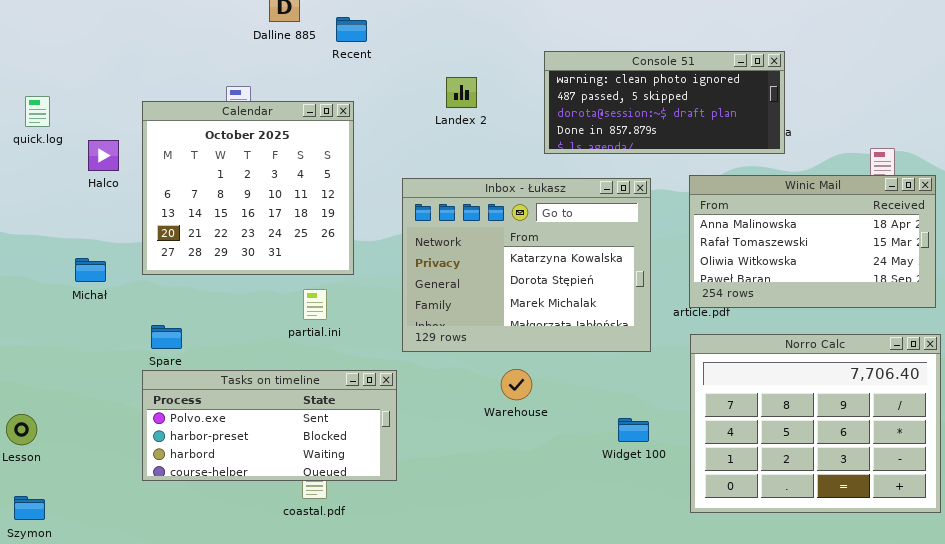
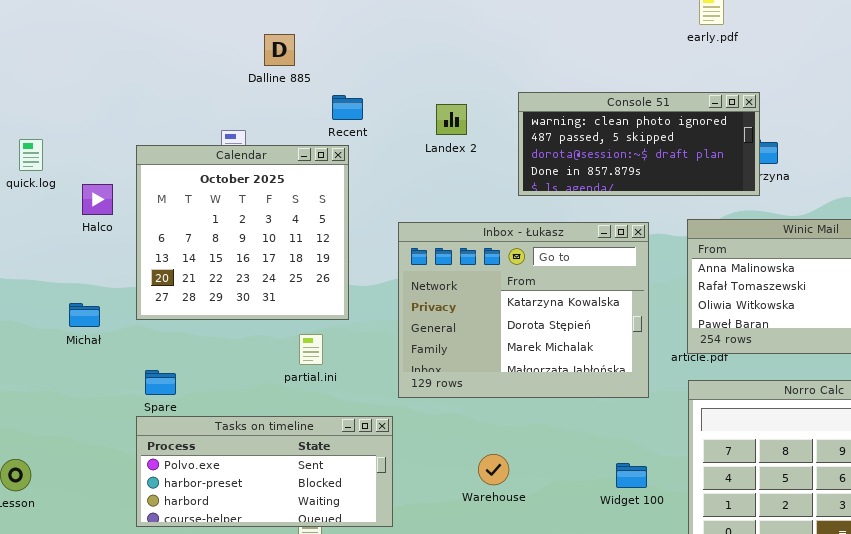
Recent: [336,17,367,42] -> [332,95,363,120], moved
Console 51: [544,51,785,154] -> [518,92,760,196], moved
Landex 2: [446,77,477,108] -> [436,104,467,135], moved
Warehouse: [501,369,532,400] -> [478,454,509,485], moved

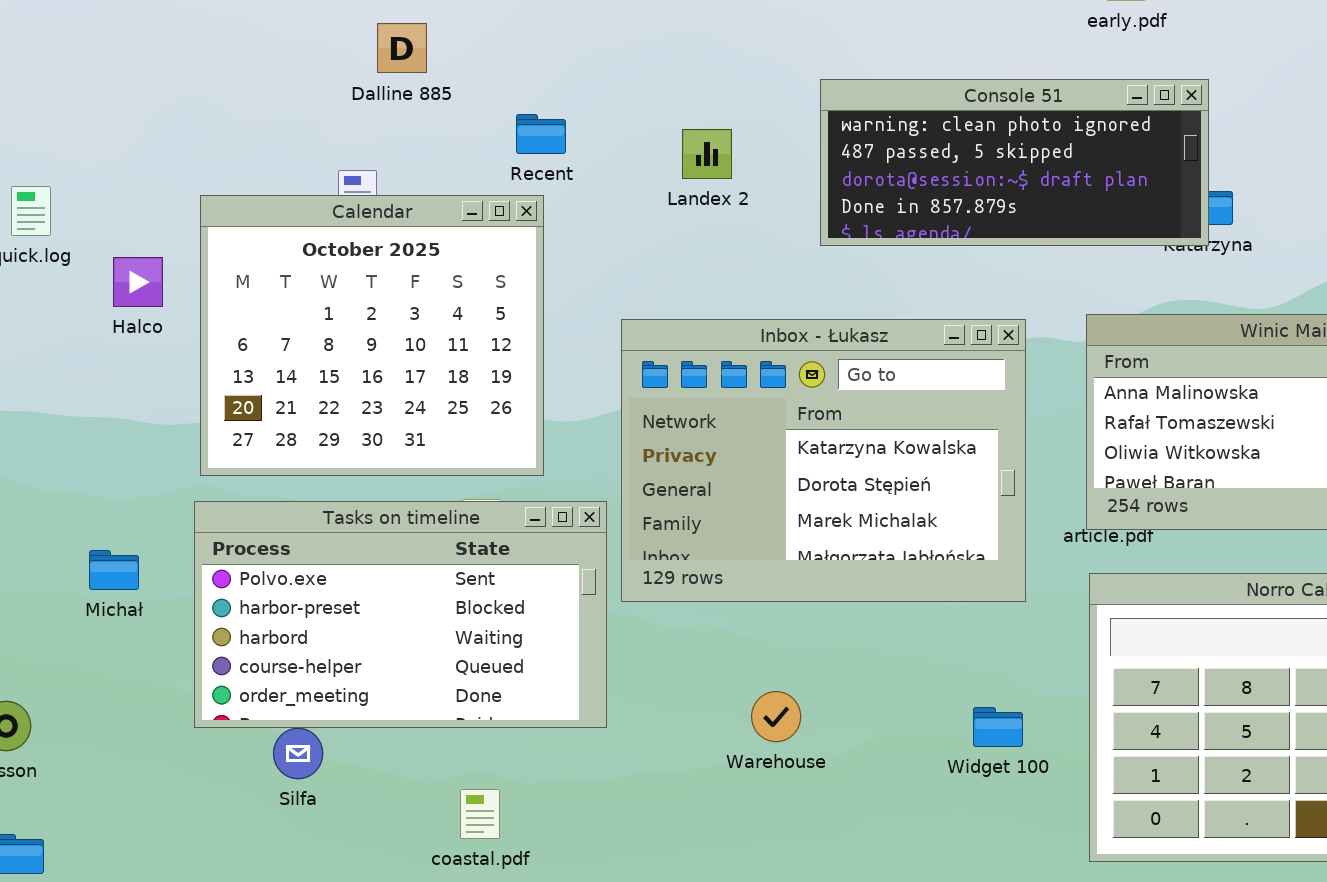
Dalline 885: [264,34,295,66] -> [377,23,427,73], moved
Console 51: [518,92,760,196] -> [820,79,1209,246], moved
Michał: [69,303,100,327] -> [89,550,139,590], moved
Tasks on timeline: [136,416,393,527] -> [194,501,607,728], moved, resized

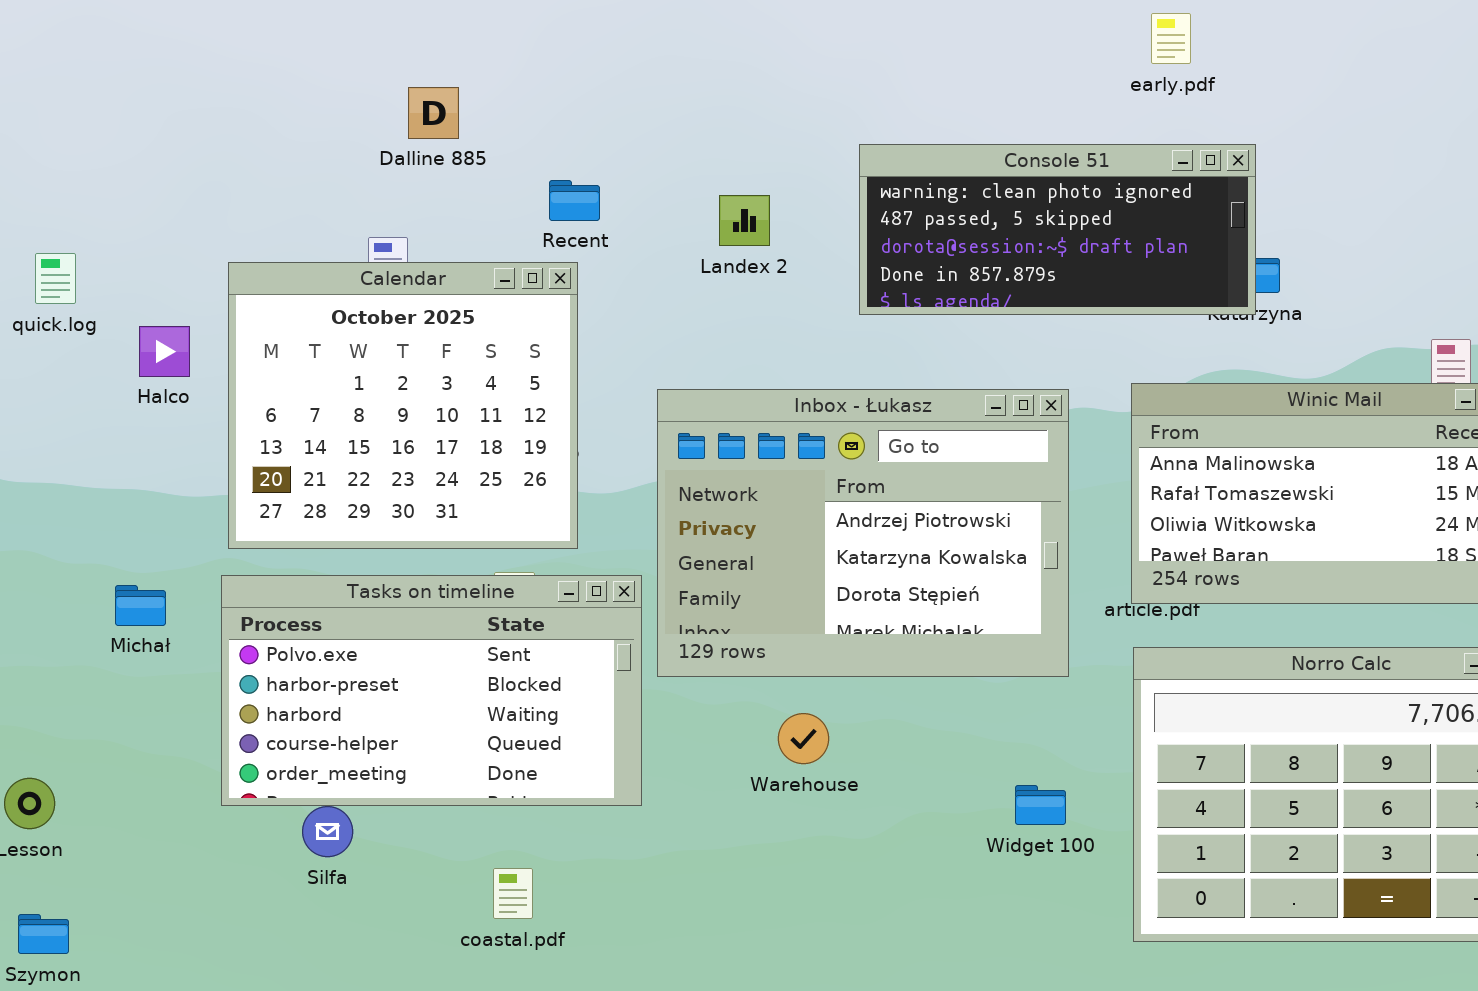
Inbox - Łukasz: [621,319,1026,602] -> [657,389,1069,677], scrolled up 1 row
Michał: [89,550,139,590] -> [115,585,166,626], moved
Warehouse: [751,691,801,742] -> [778,713,829,764], moved

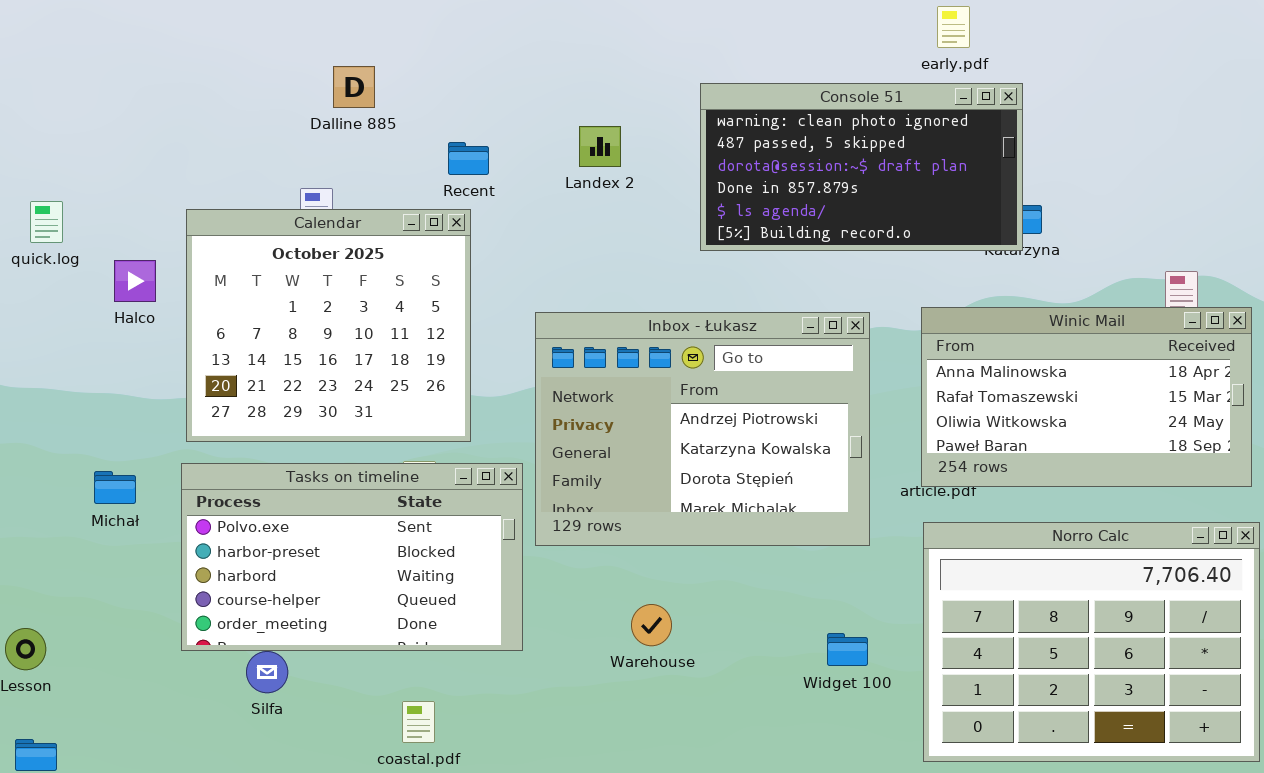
Console 51: [859,144,1256,315] -> [700,83,1023,251], resized
Landex 2: [719,195,770,246] -> [579,126,621,167], moved
Warehouse: [778,713,829,764] -> [631,604,672,646], moved

